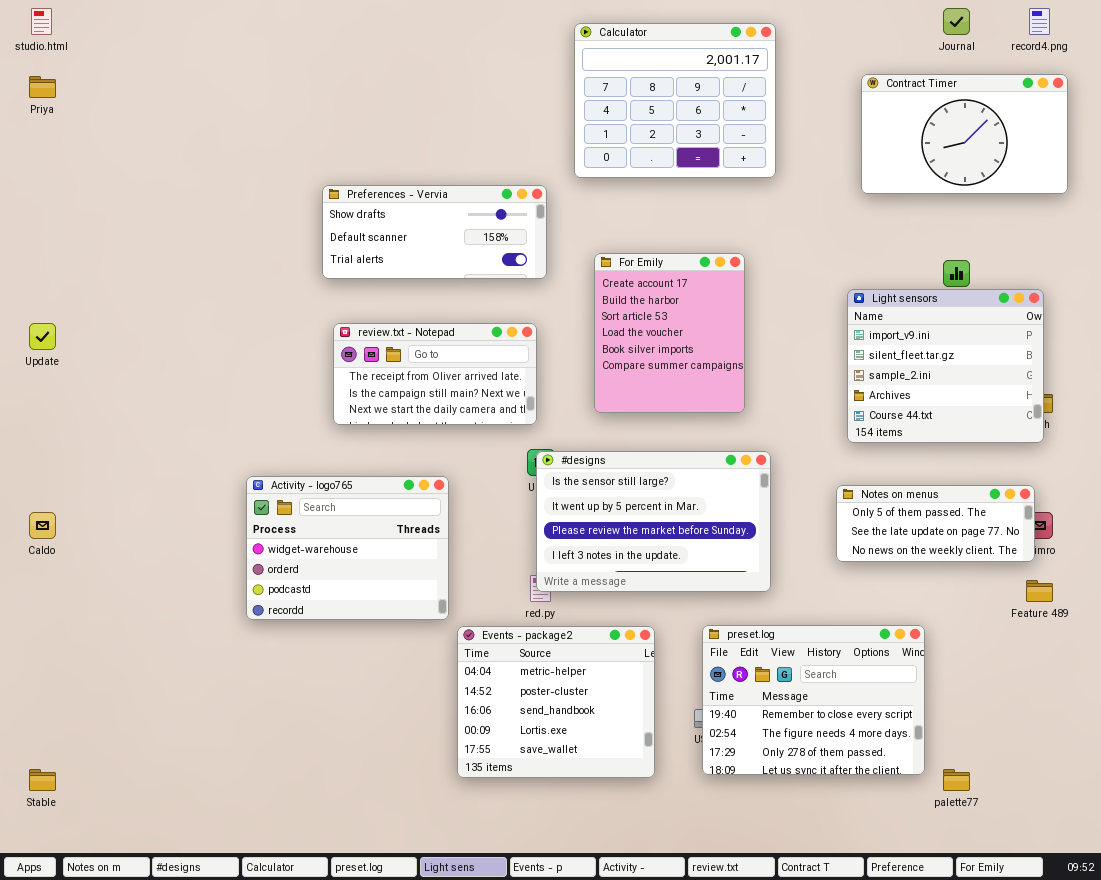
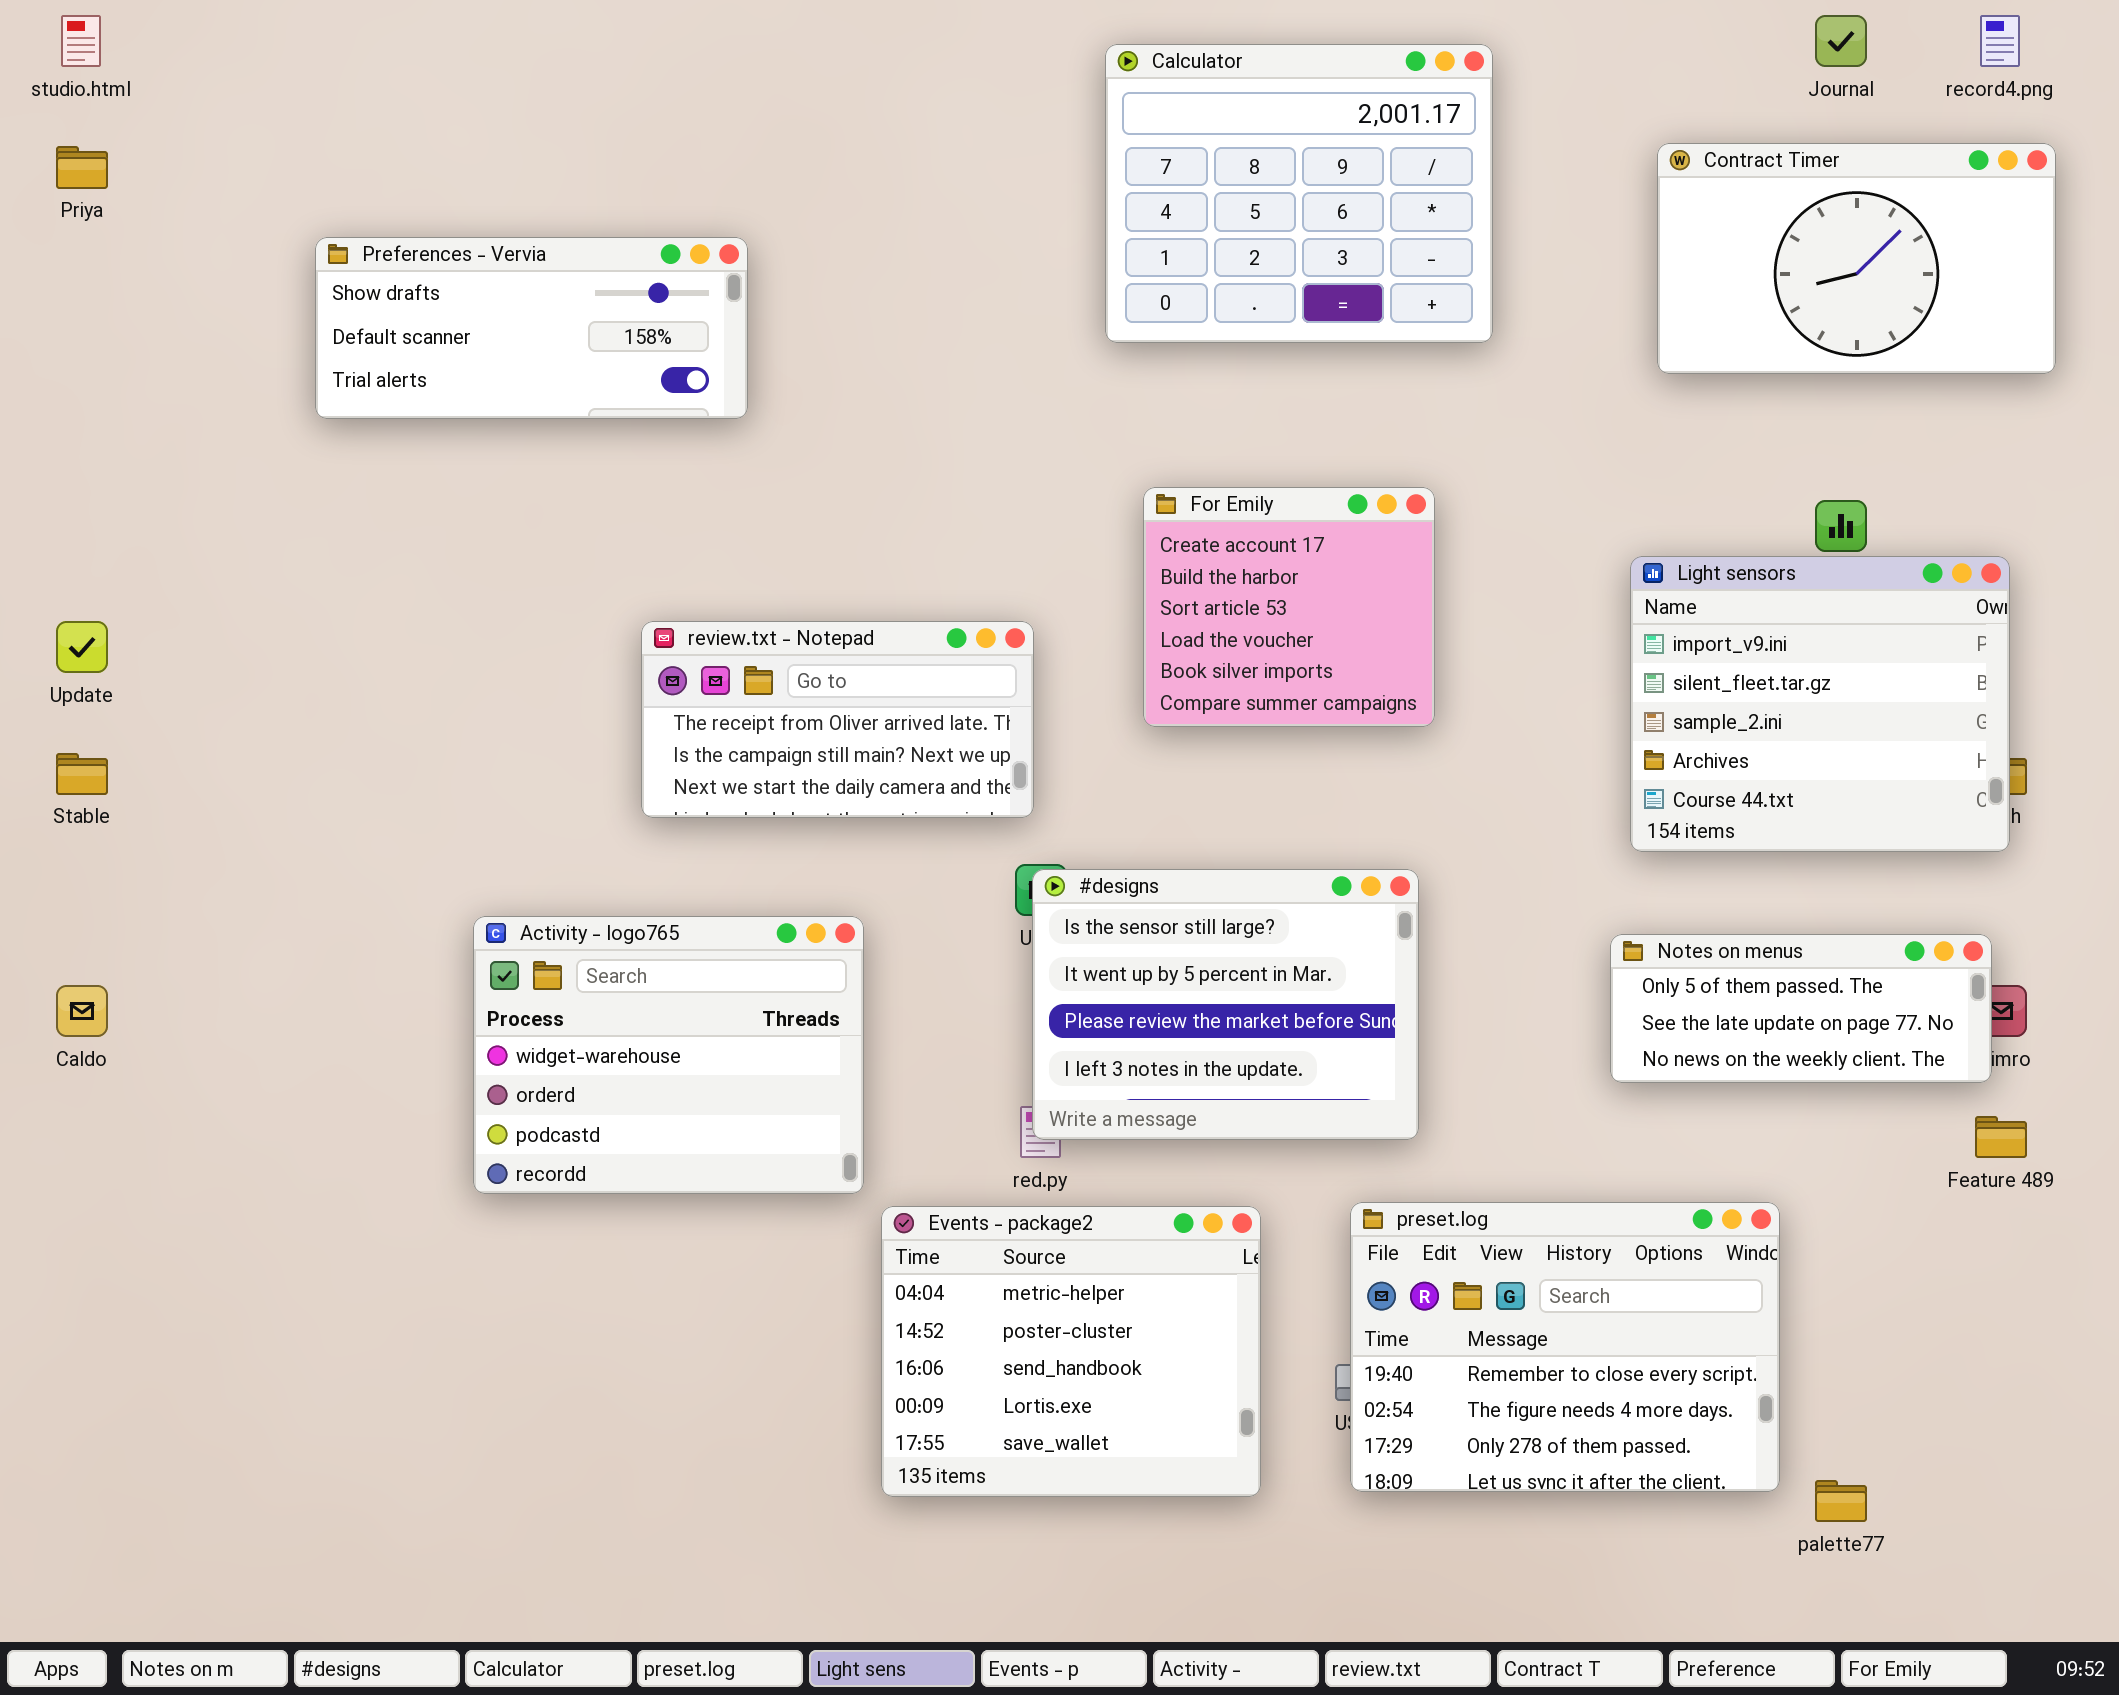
Preferences - Vervia: [322,185,547,279] -> [315,237,748,419], moved
For Emily: [594,253,745,413] -> [1143,487,1435,727], resized
#designs: [536,451,771,592] -> [1032,869,1419,1140], resized
Stable: [29,769,56,791] -> [56,753,108,795], moved

